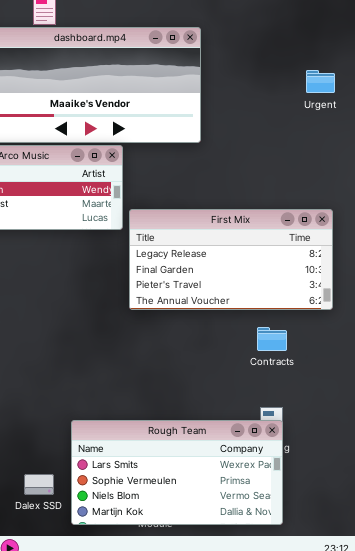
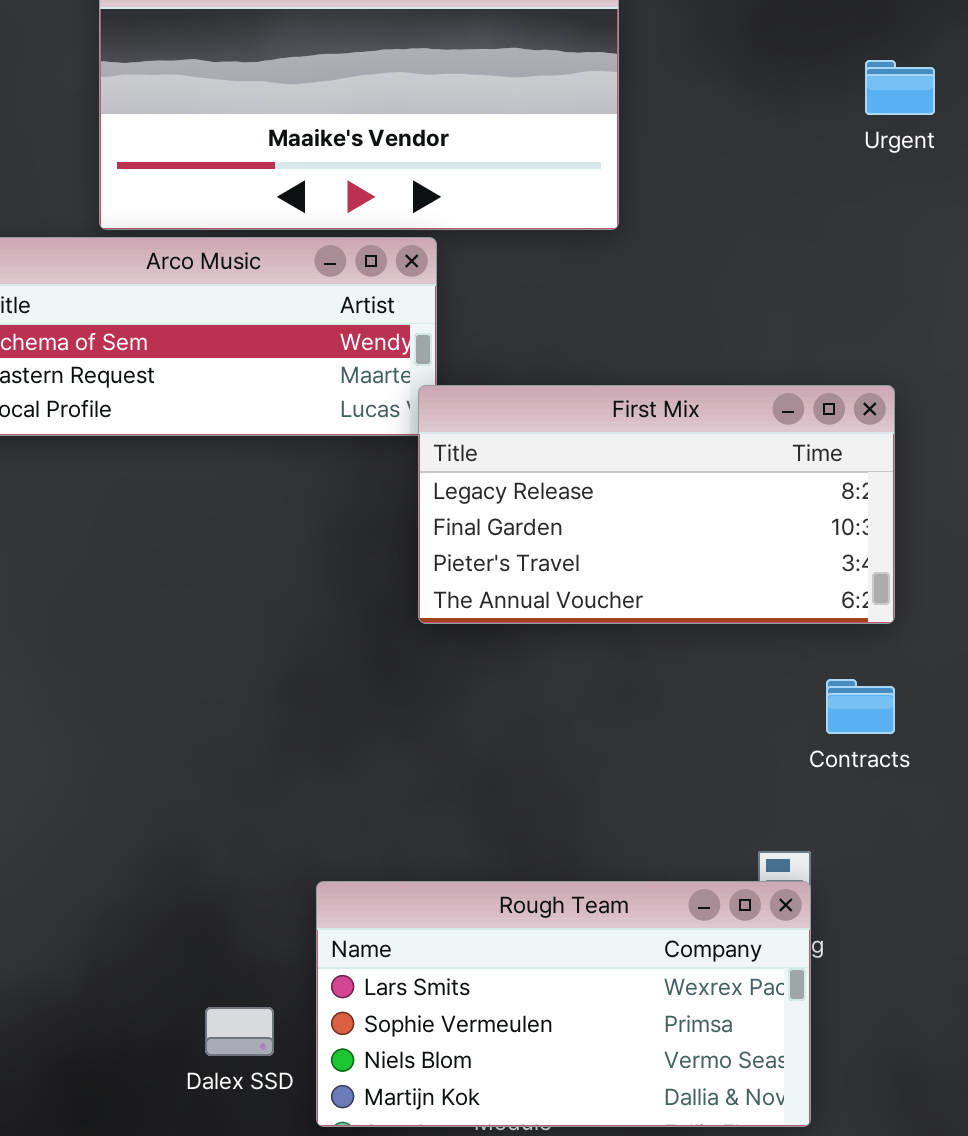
First Mix: [129,209,333,310] -> [418,385,895,624], moved
Contracts: [257,327,287,351] -> [826,679,895,734], moved

